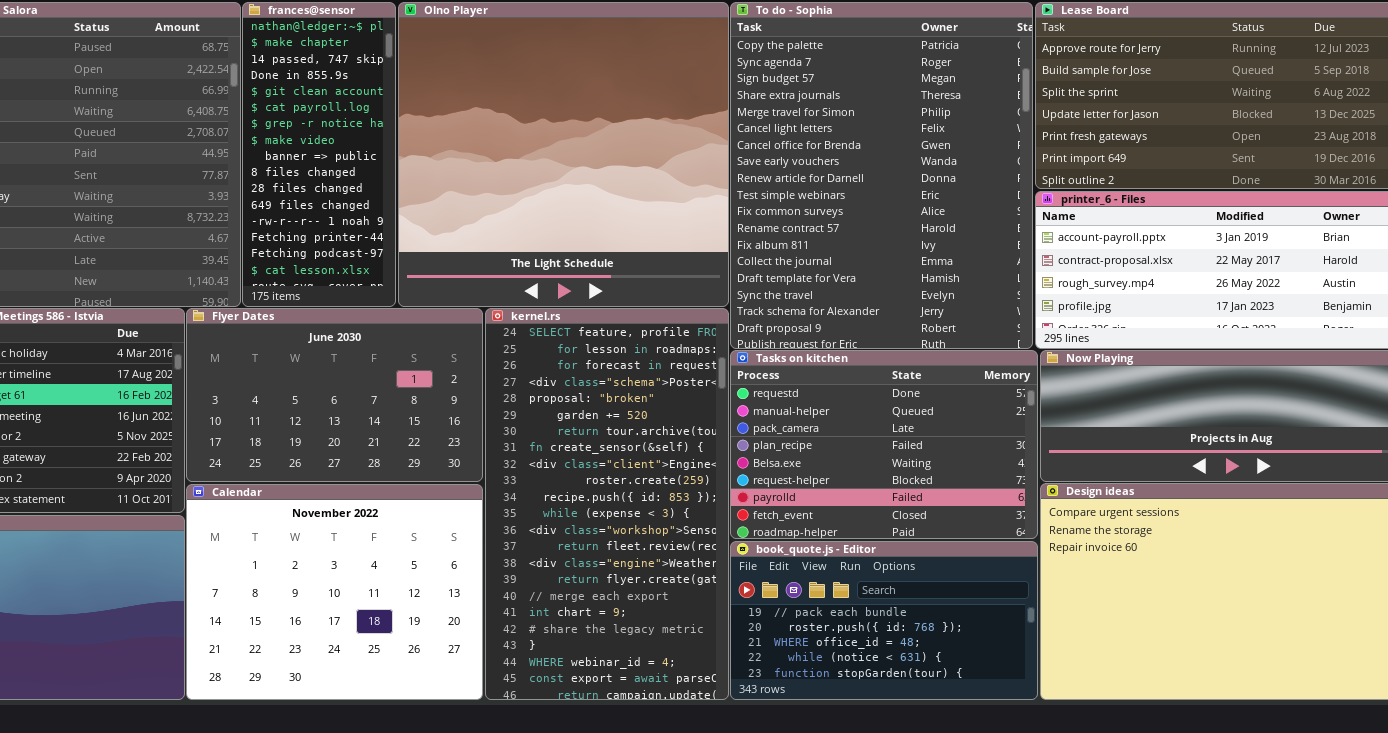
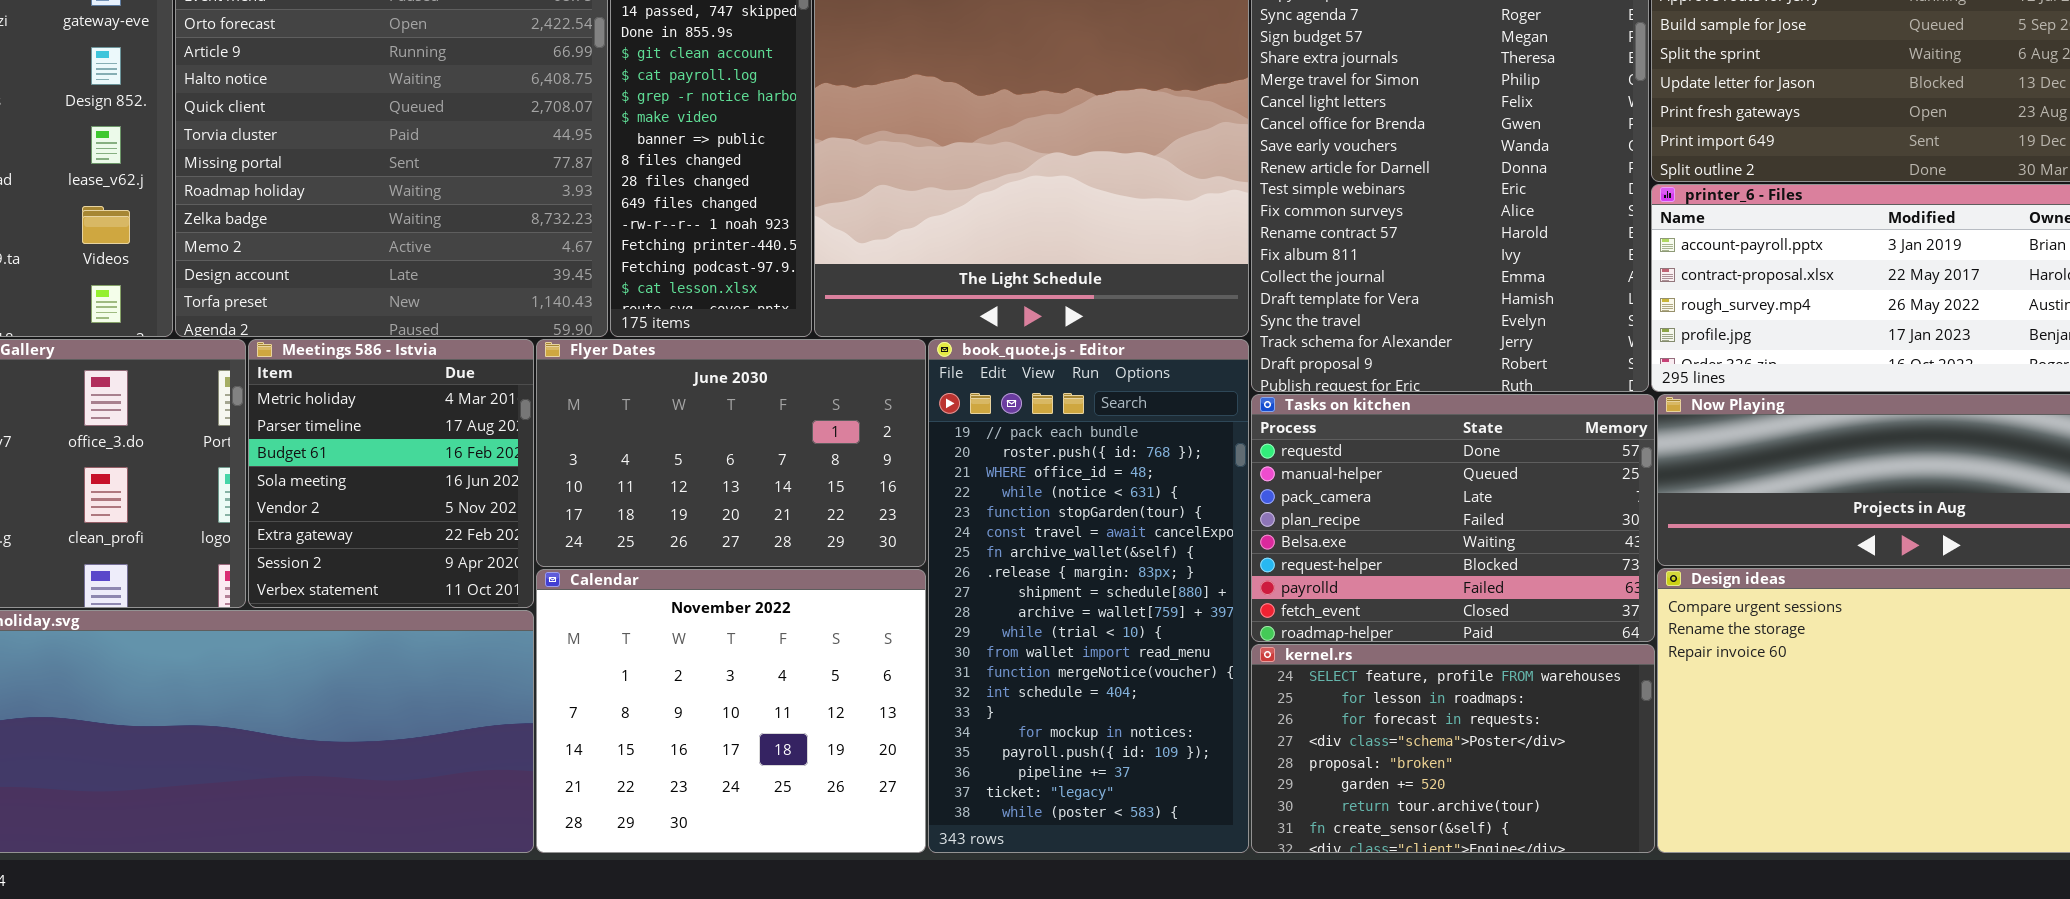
kernel.rs: [485,308,729,700] -> [1251,644,1655,853], moved, resized
book_quote.js - Editor: [730,541,1038,700] -> [928,339,1249,853], moved, resized

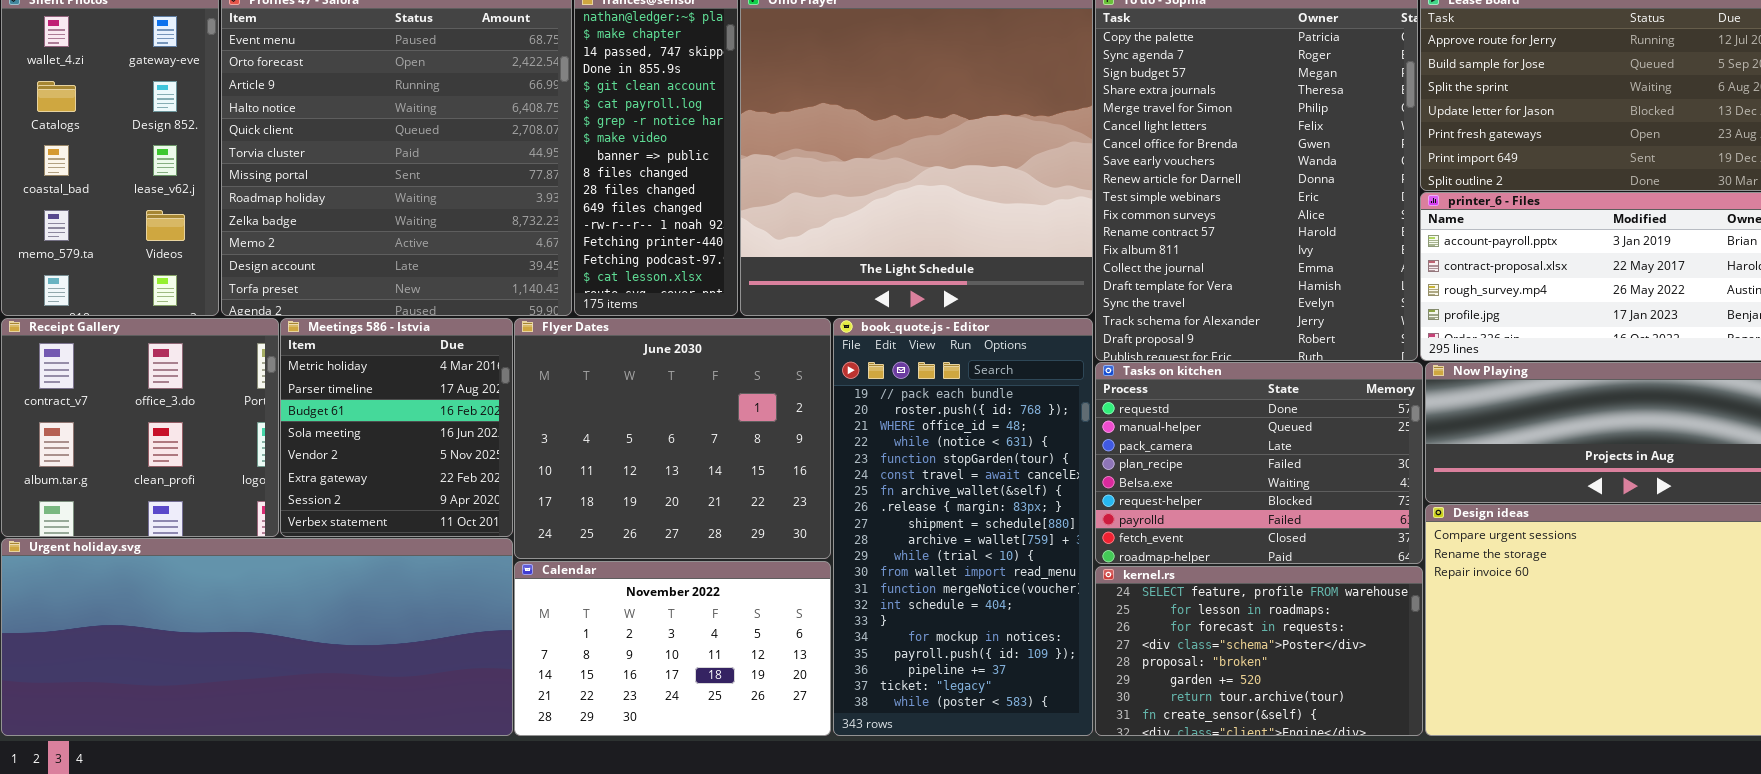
Flyer Dates: [536,339,926,567] -> [514,318,831,559], resized
Calendar: [536,569,926,853] -> [514,561,831,736], resized

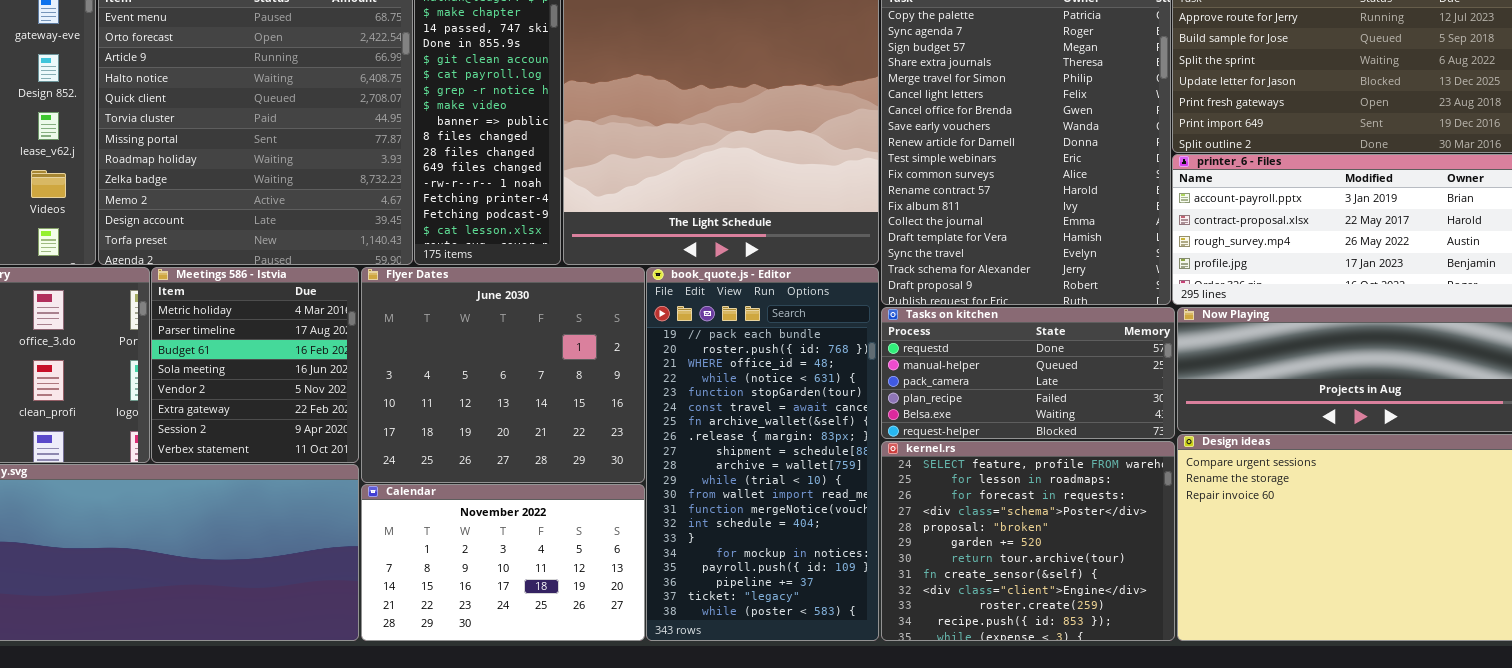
Tasks on kitchen: [1095,362,1423,564] -> [881,307,1175,439], resized
kernel.rs: [1095,566,1423,736] -> [881,441,1175,641], resized

